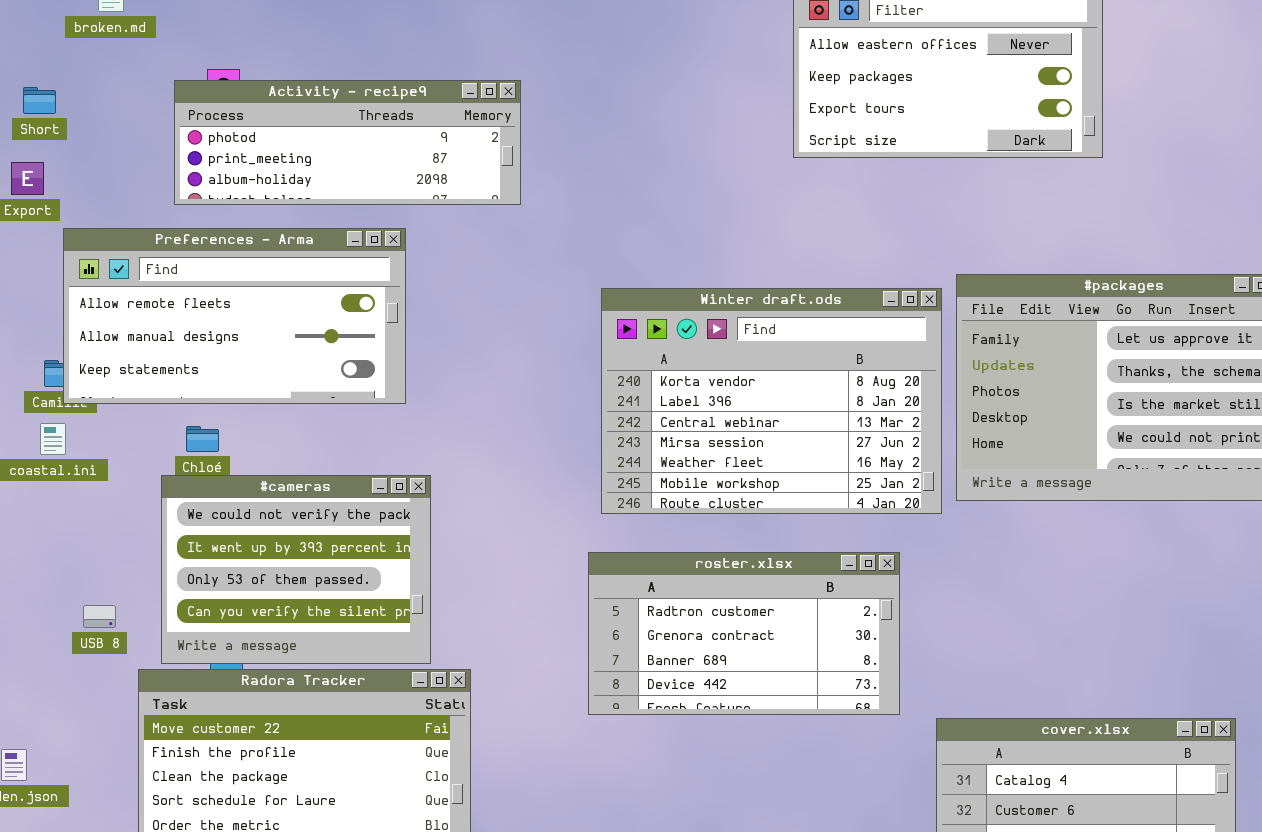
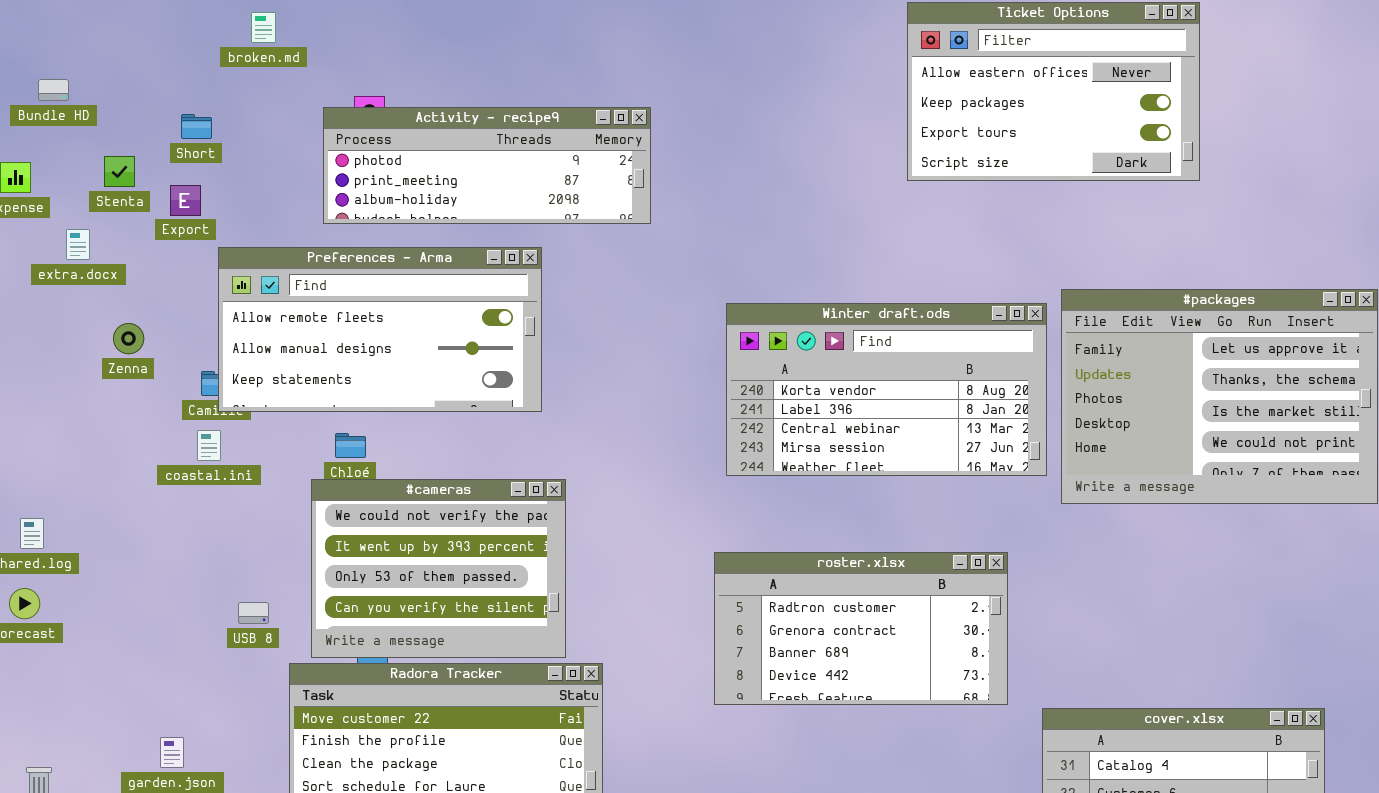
Winter draft.ods: [601,288,942,514] -> [726,303,1047,476], resized

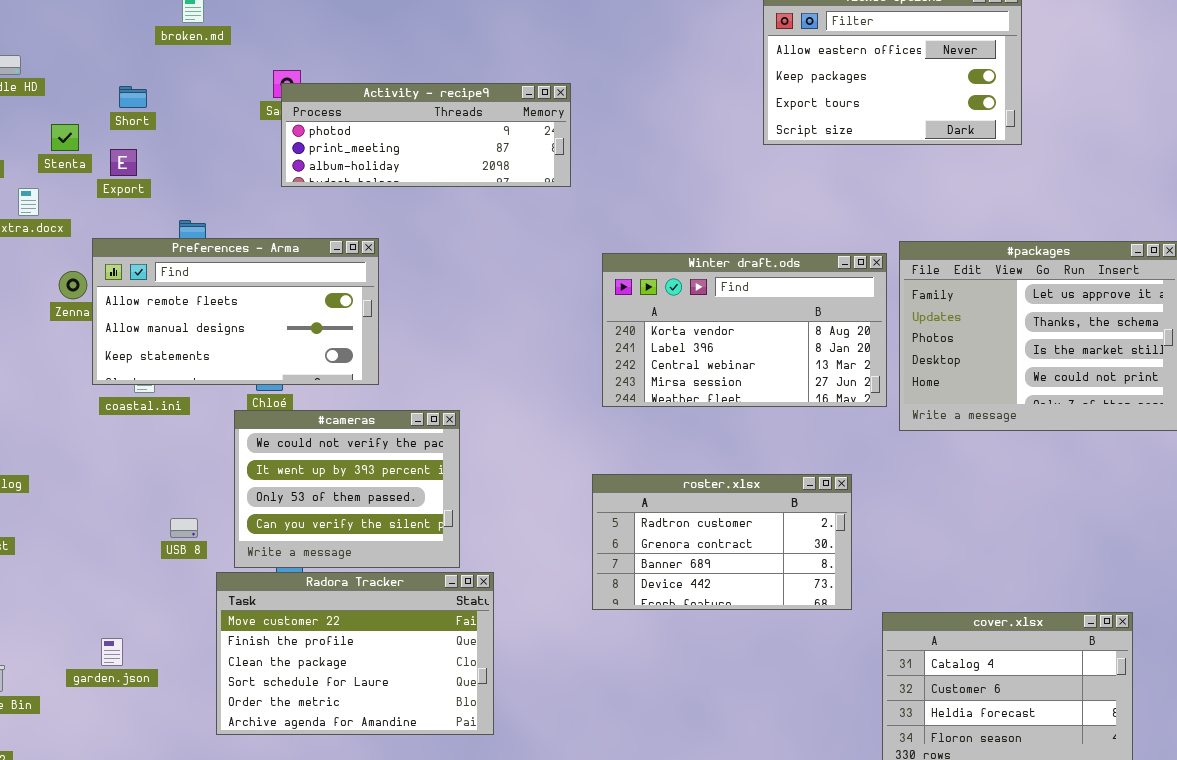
Activity - recipe9: [323,107,651,224] -> [281,83,571,187], moved
Preferences - Arma: [218,247,542,412] -> [92,238,379,385], moved

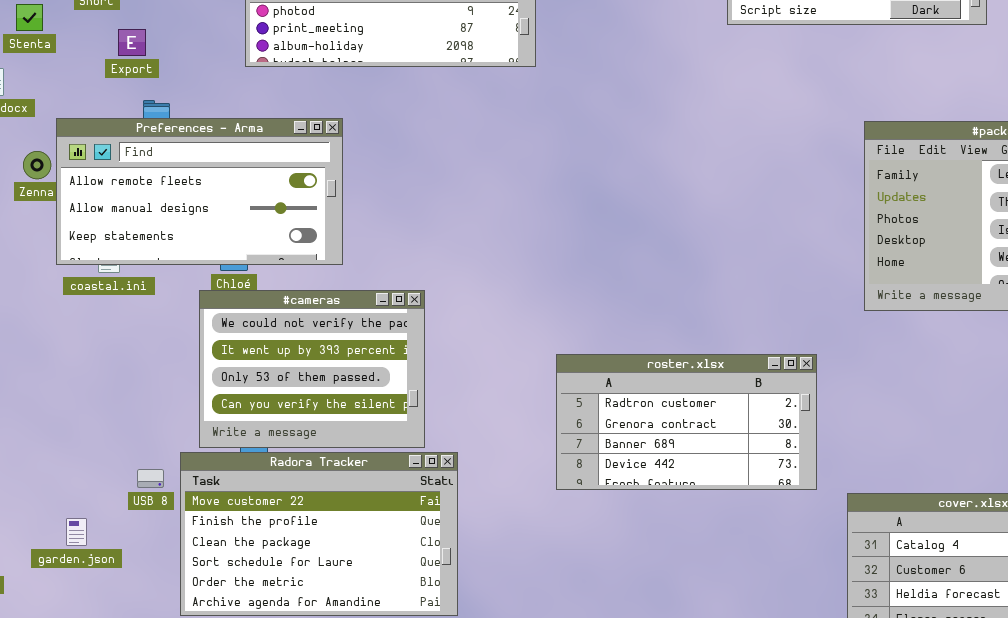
Export: [110,149,137,176] -> [118,29,146,56], moved
Winter draft.ods: [602,253,887,407] -> none, closed
USB 8: [170,518,198,538] -> [137,469,164,488], moved

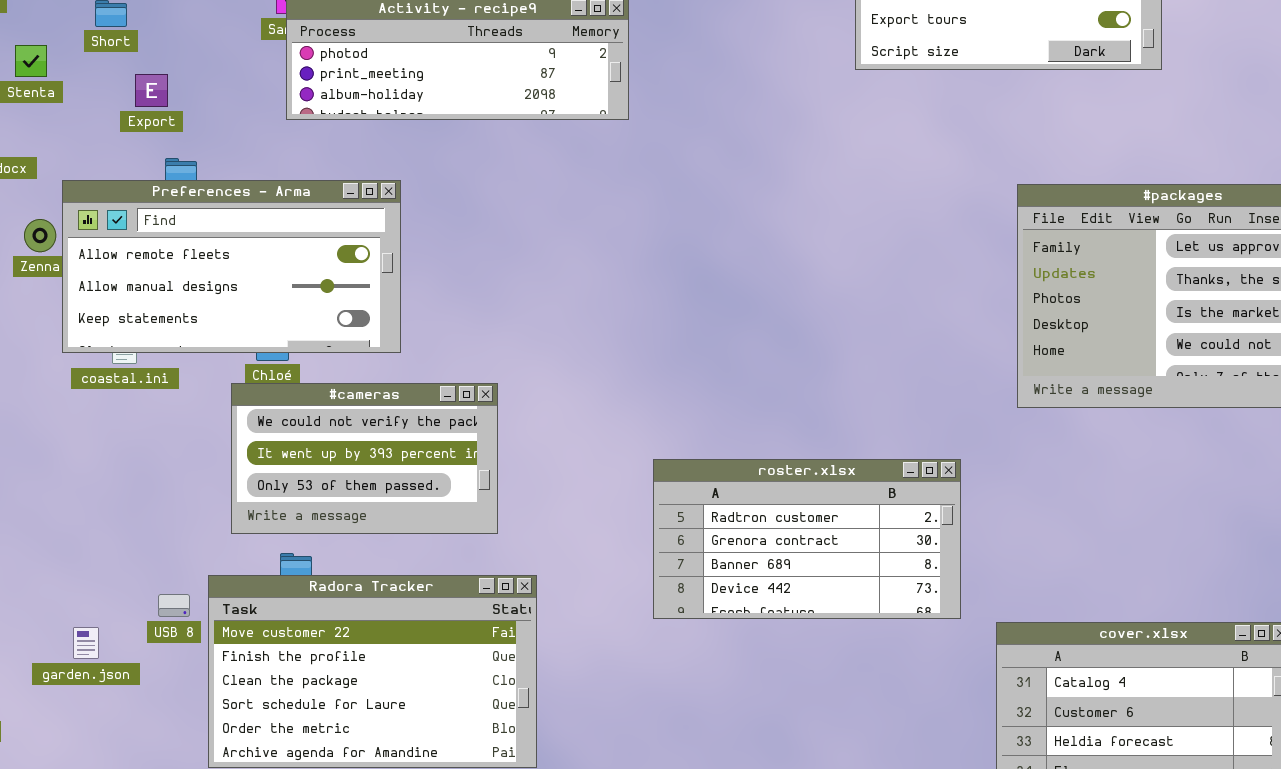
#cameras: [199,290,425,448] -> [231,383,498,534], resized
garden.json: [66,518,87,546] -> [73,627,99,659], moved

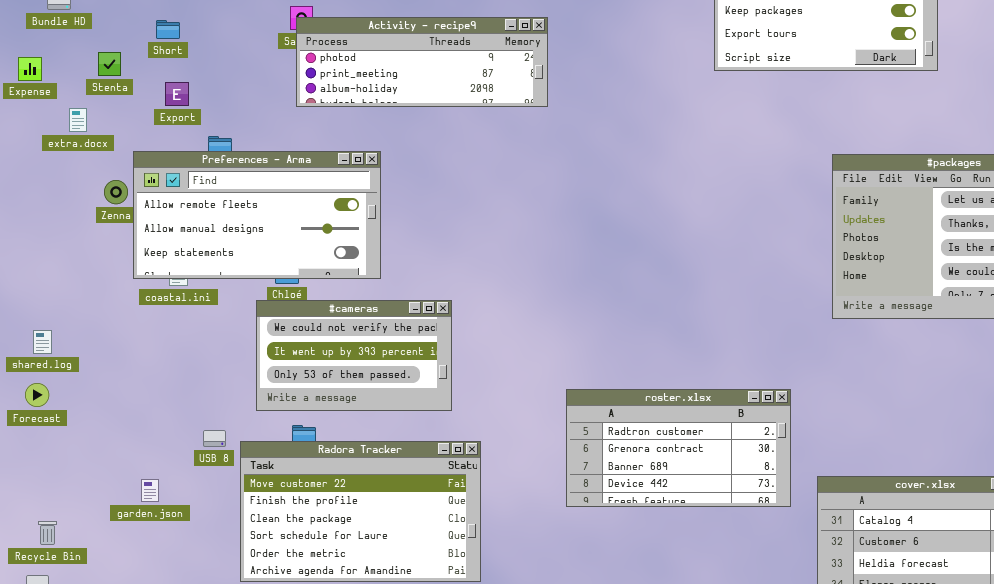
Export: [135,74,168,107] -> [165,82,189,106], moved
roster.xlsx: [653,459,961,619] -> [566,389,791,507], moved
USB 8: [158,594,190,617] -> [203,430,226,447], moved

